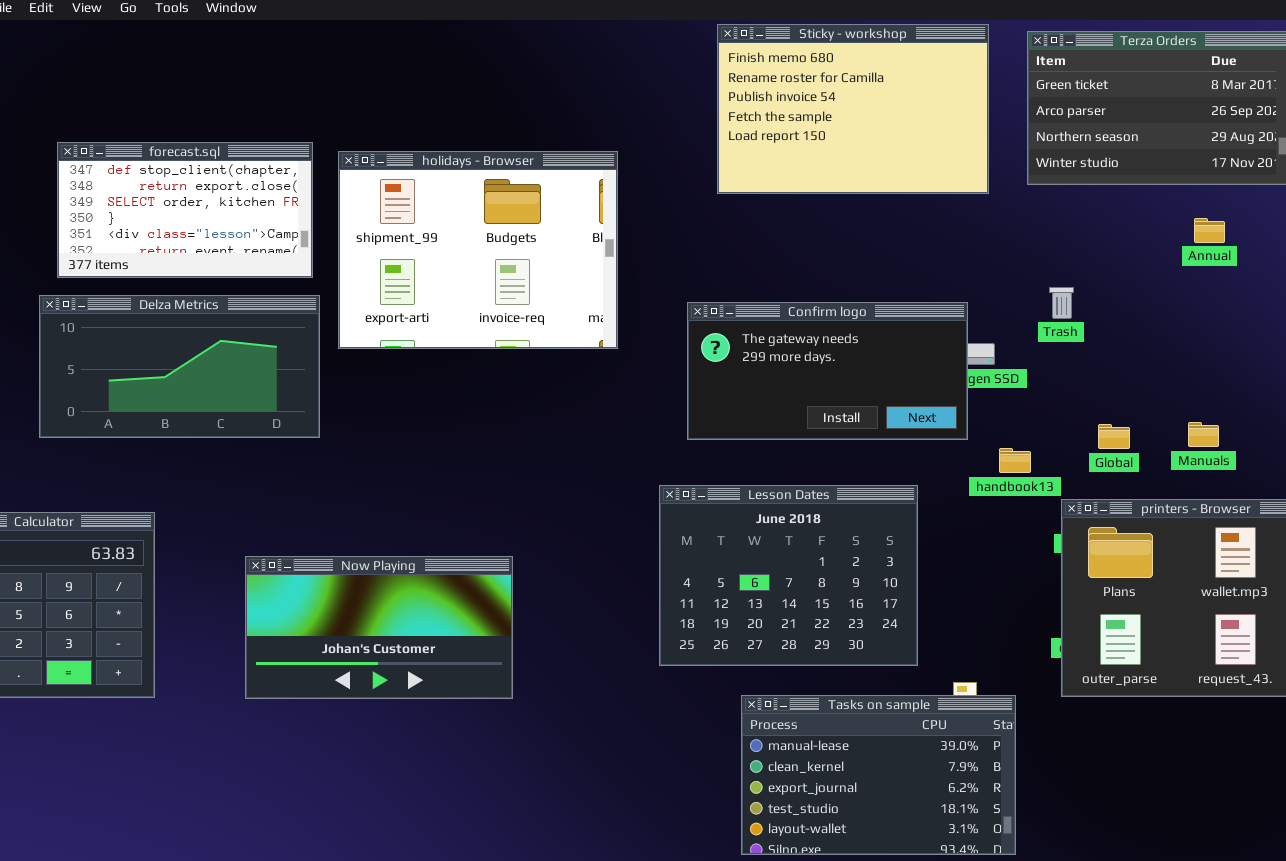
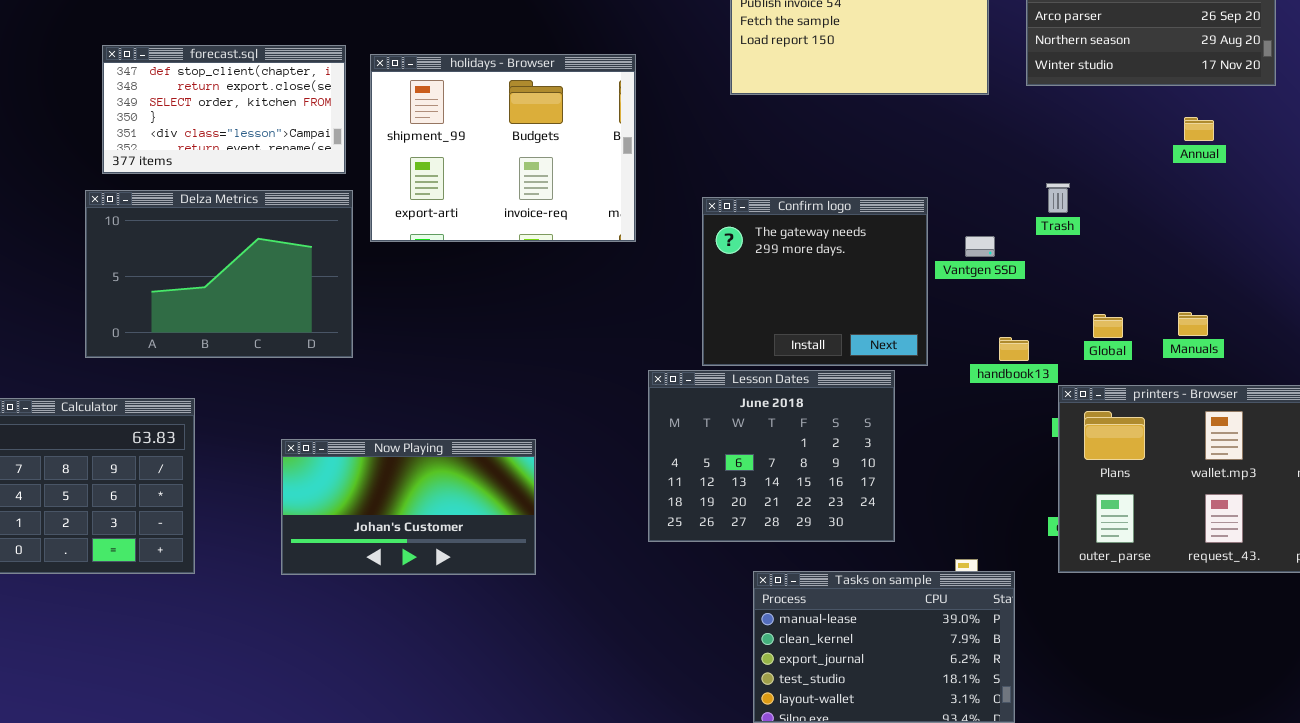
Delza Metrics: [39,295,320,438] -> [85,190,353,358], resized
Confirm logo: [687,302,968,440] -> [702,197,928,366], resized
Lesson Dates: [659,485,918,666] -> [648,370,895,542], moved

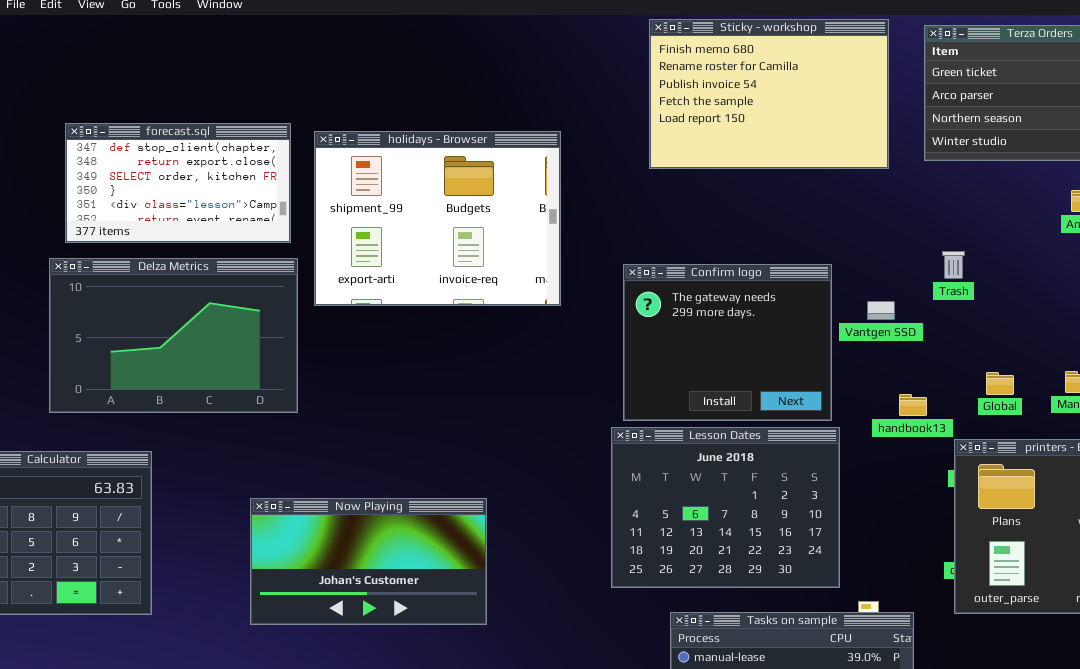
Lesson Dates: [648,370,895,542] -> [611,427,840,588], moved
Now Playing: [281,439,536,575] -> [250,498,487,625], moved

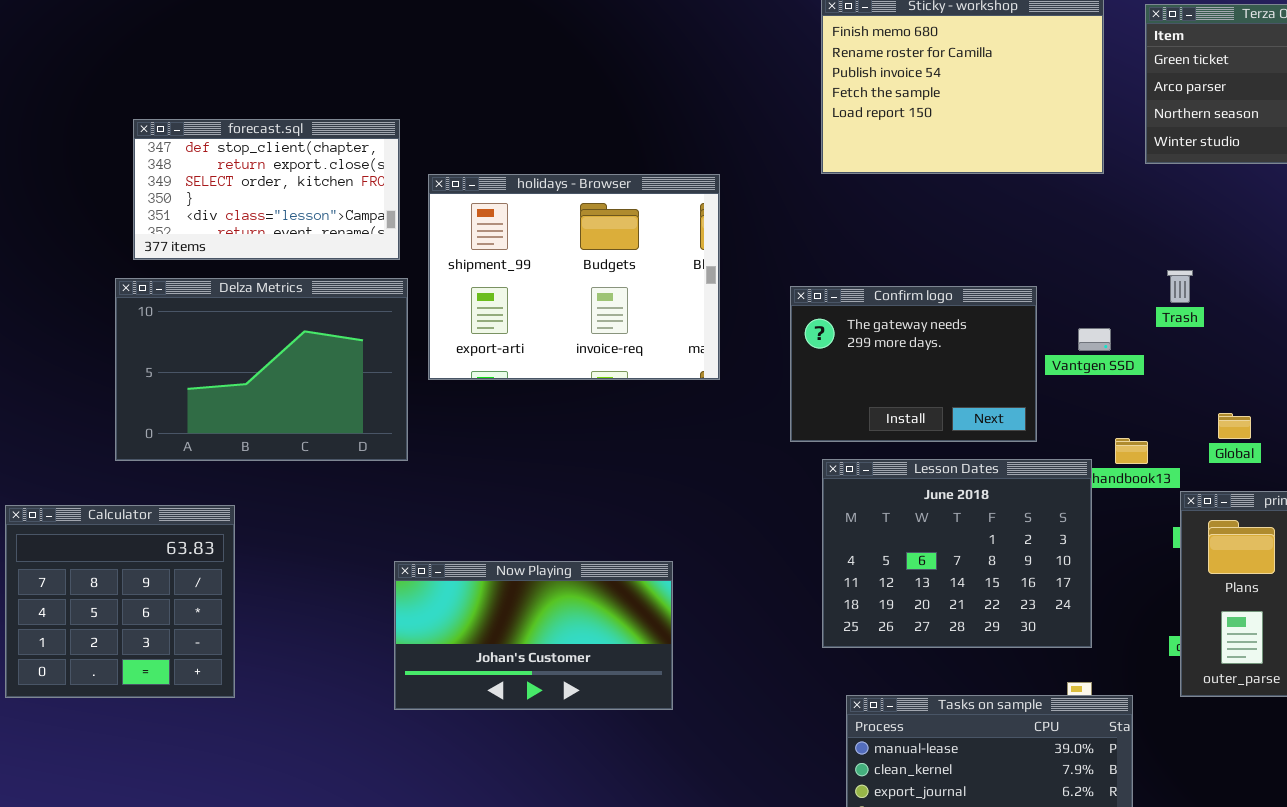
holidays - Browser: [314,131,561,306] -> [428,174,720,380], moved
Confirm logo: [623,264,832,421] -> [790,286,1037,442], resized
Lesson Dates: [611,427,840,588] -> [822,459,1092,648], moved
Now Playing: [250,498,487,625] -> [394,561,673,710], moved

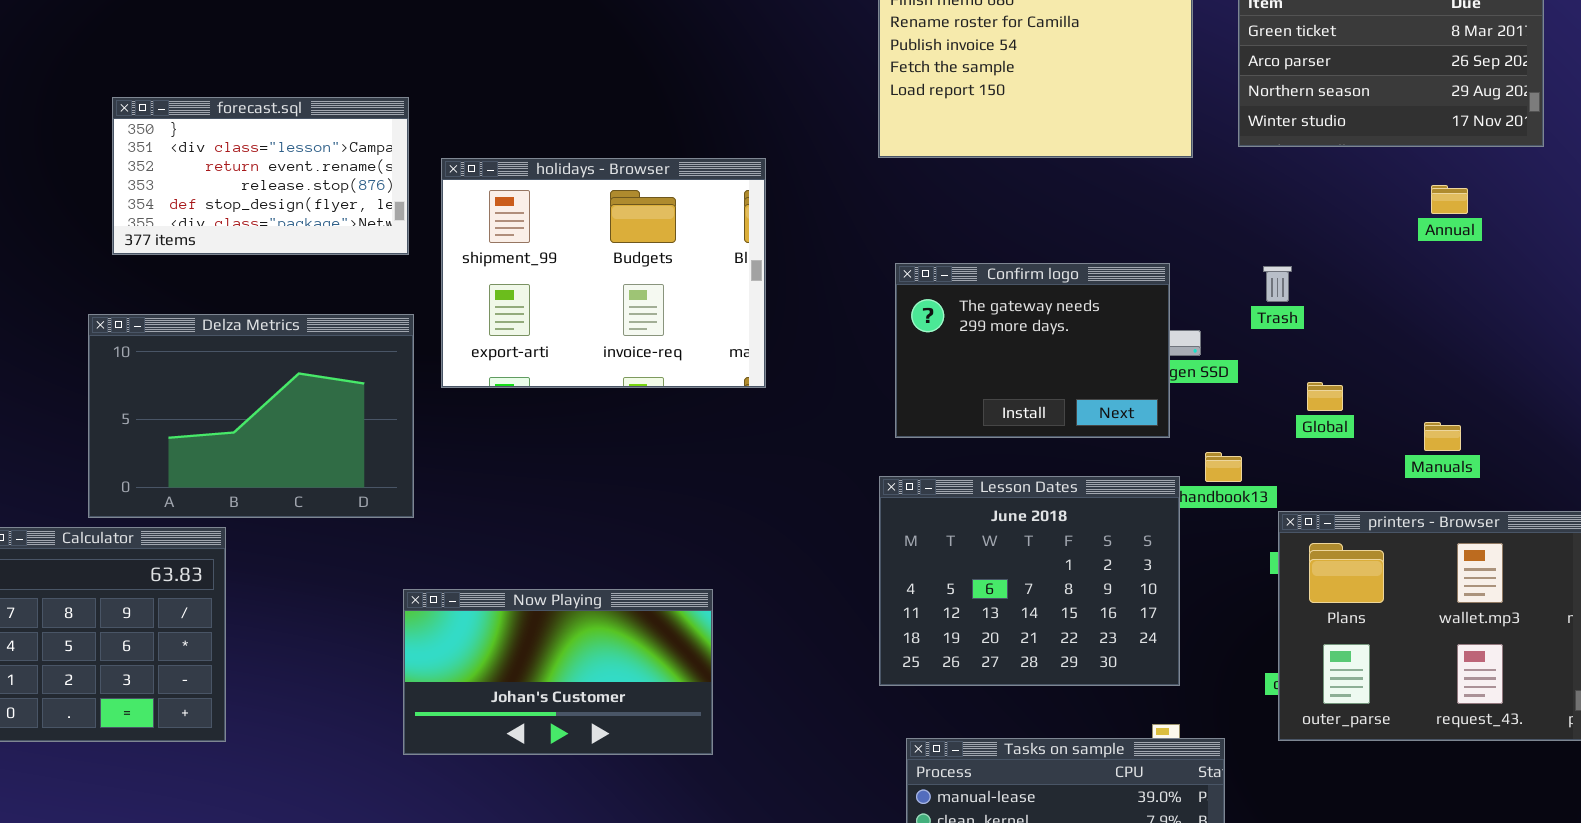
forecast.sql: [133,119,400,260] -> [112,97,409,255], scrolled down 3 rows
Delza Metrics: [115,278,408,461] -> [88,314,414,518], moved
Confirm logo: [790,286,1037,442] -> [895,263,1170,438], moved
Global: [1218,413,1251,439] -> [1307,382,1343,411], moved

